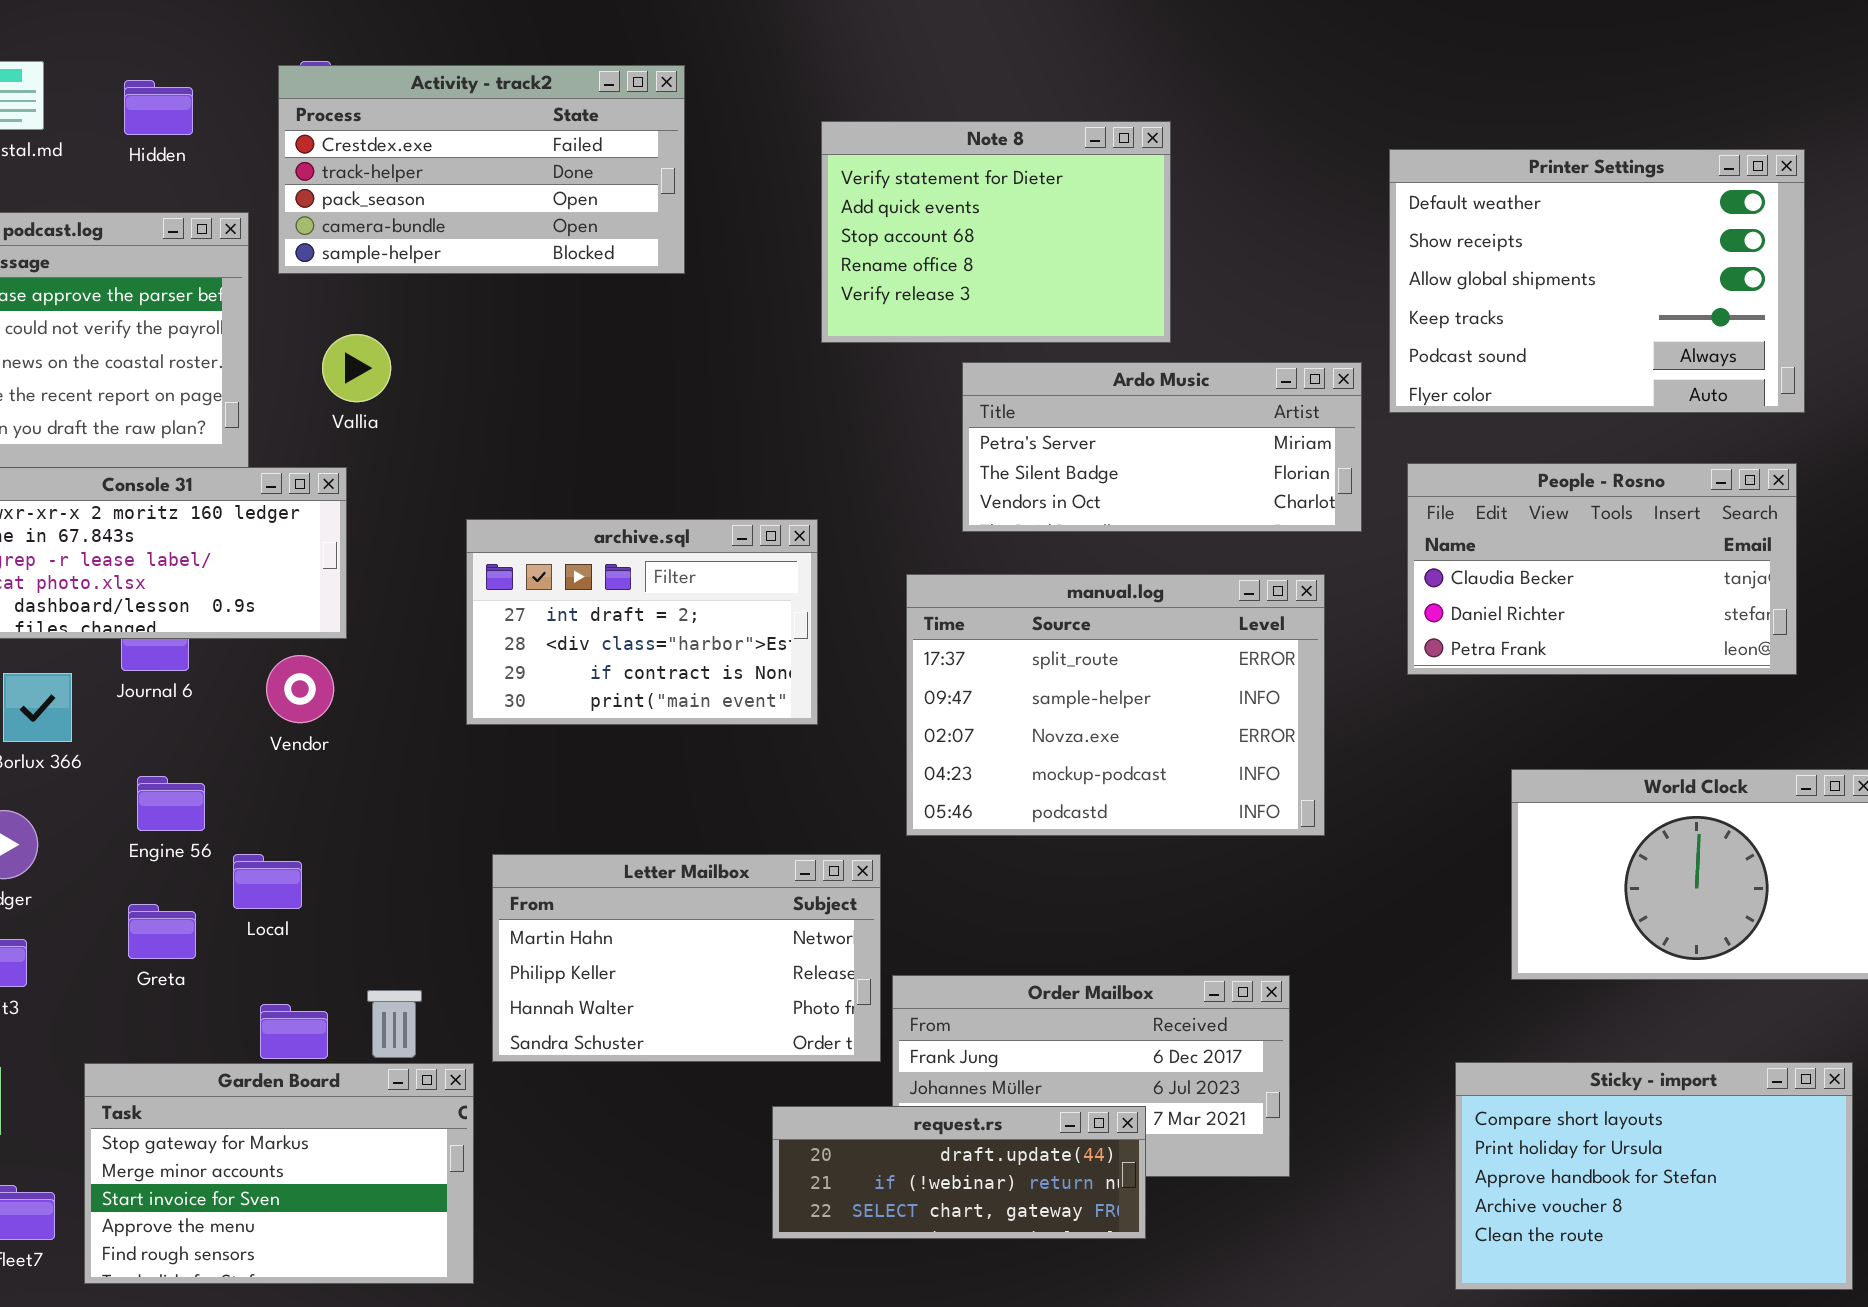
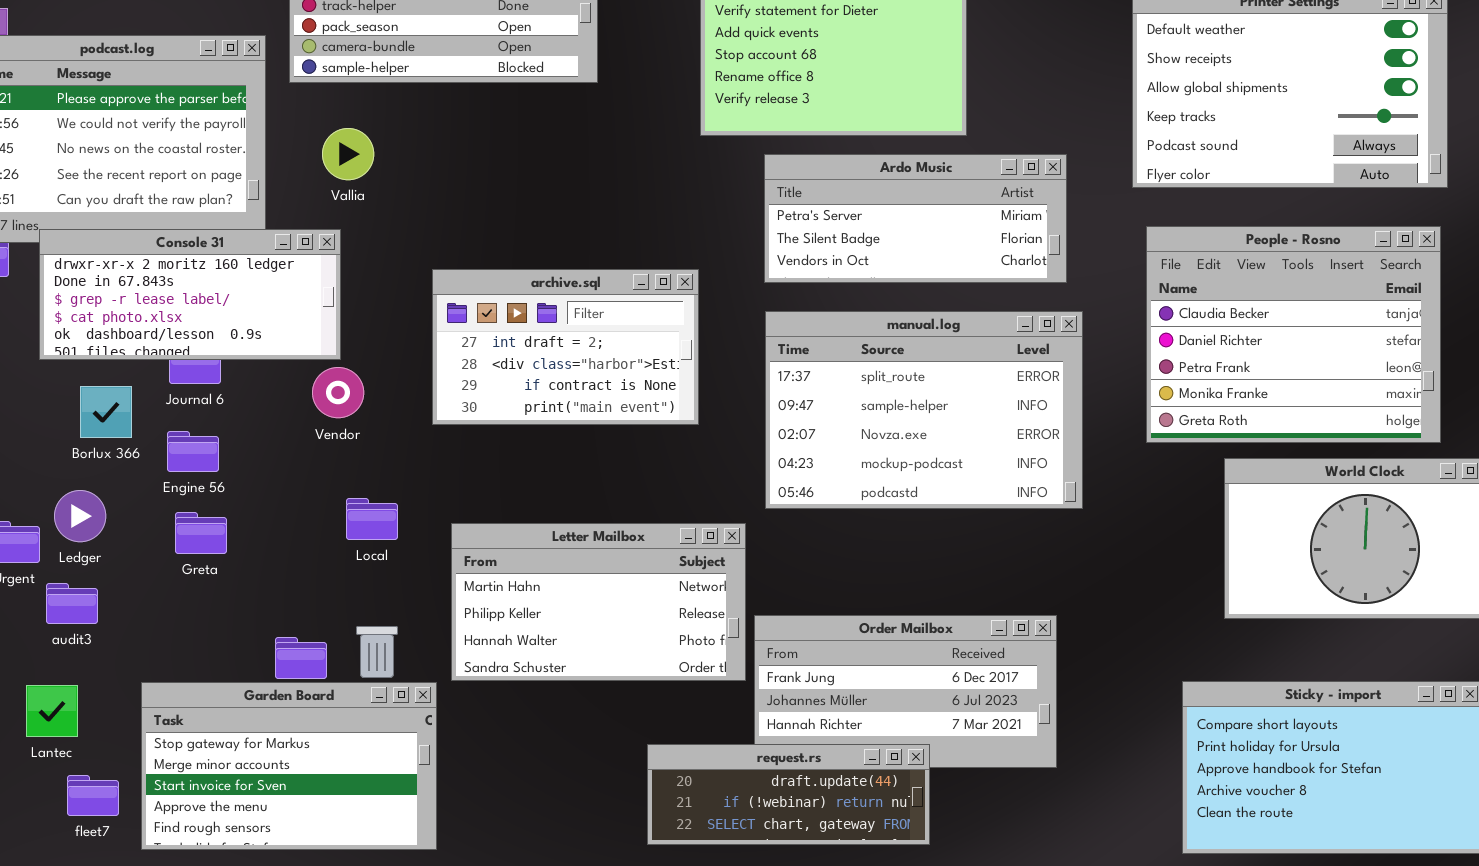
Ardo Music: [962,362,1362,532] -> [764,154,1067,283], moved
People - Rosno: [1407,463,1797,675] -> [1146,226,1441,443], resized
Vendor: [266,655,334,723] -> [312,367,364,418], moved
Engine 56: [137,776,205,831] -> [167,431,219,472], moved
Local: [233,854,302,909] -> [346,498,398,540], moved
Greta: [128,904,196,959] -> [175,512,227,554], moved
request.rs: [772,1106,1146,1239] -> [647,744,930,845], moved

